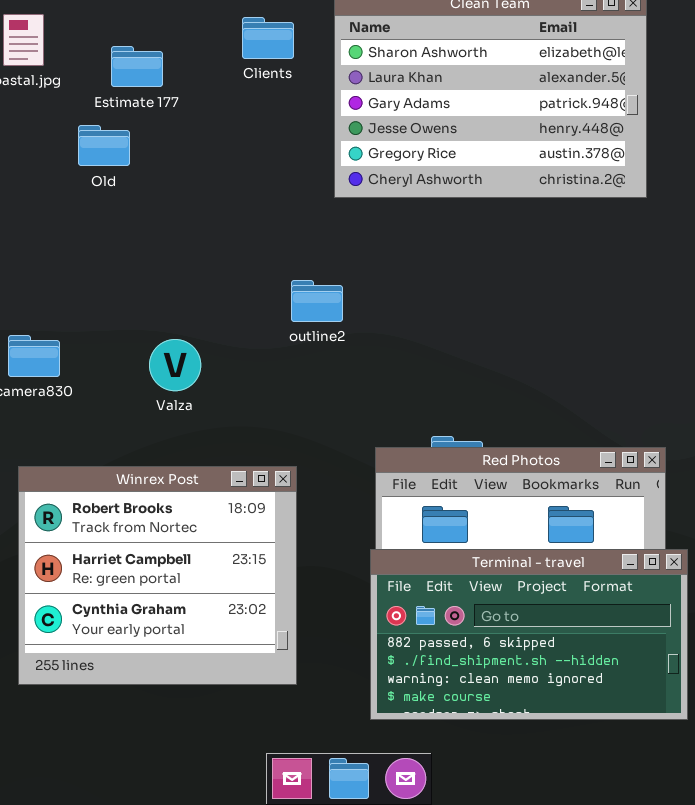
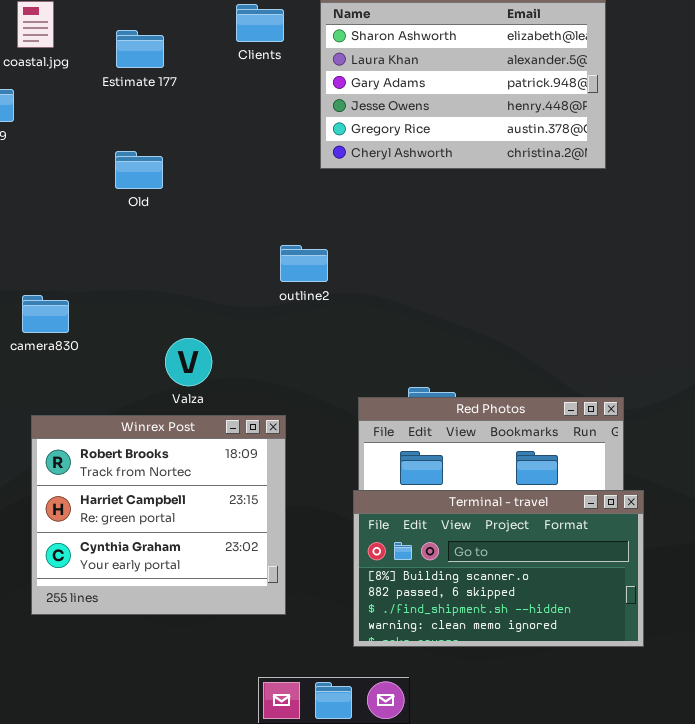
Old: [78,125,130,166] -> [115,151,163,189], moved
Valza: [149,339,201,391] -> [165,338,212,386], moved
Terminal - travel: [370,549,688,720] -> [353,490,644,647], scrolled up 1 row

